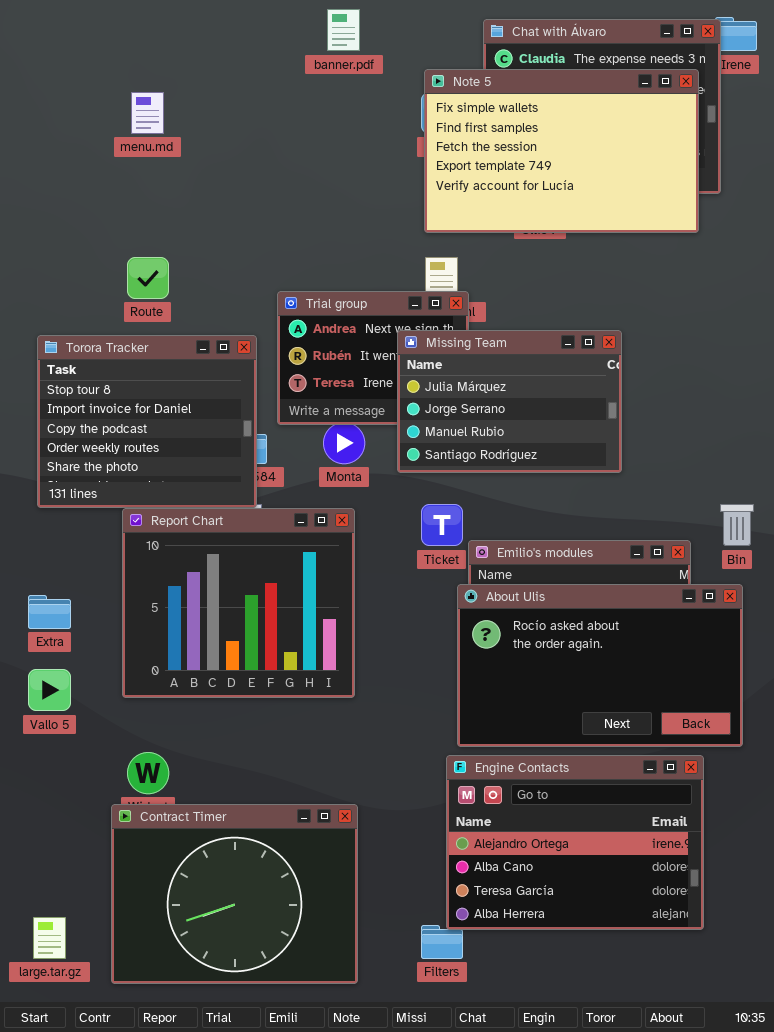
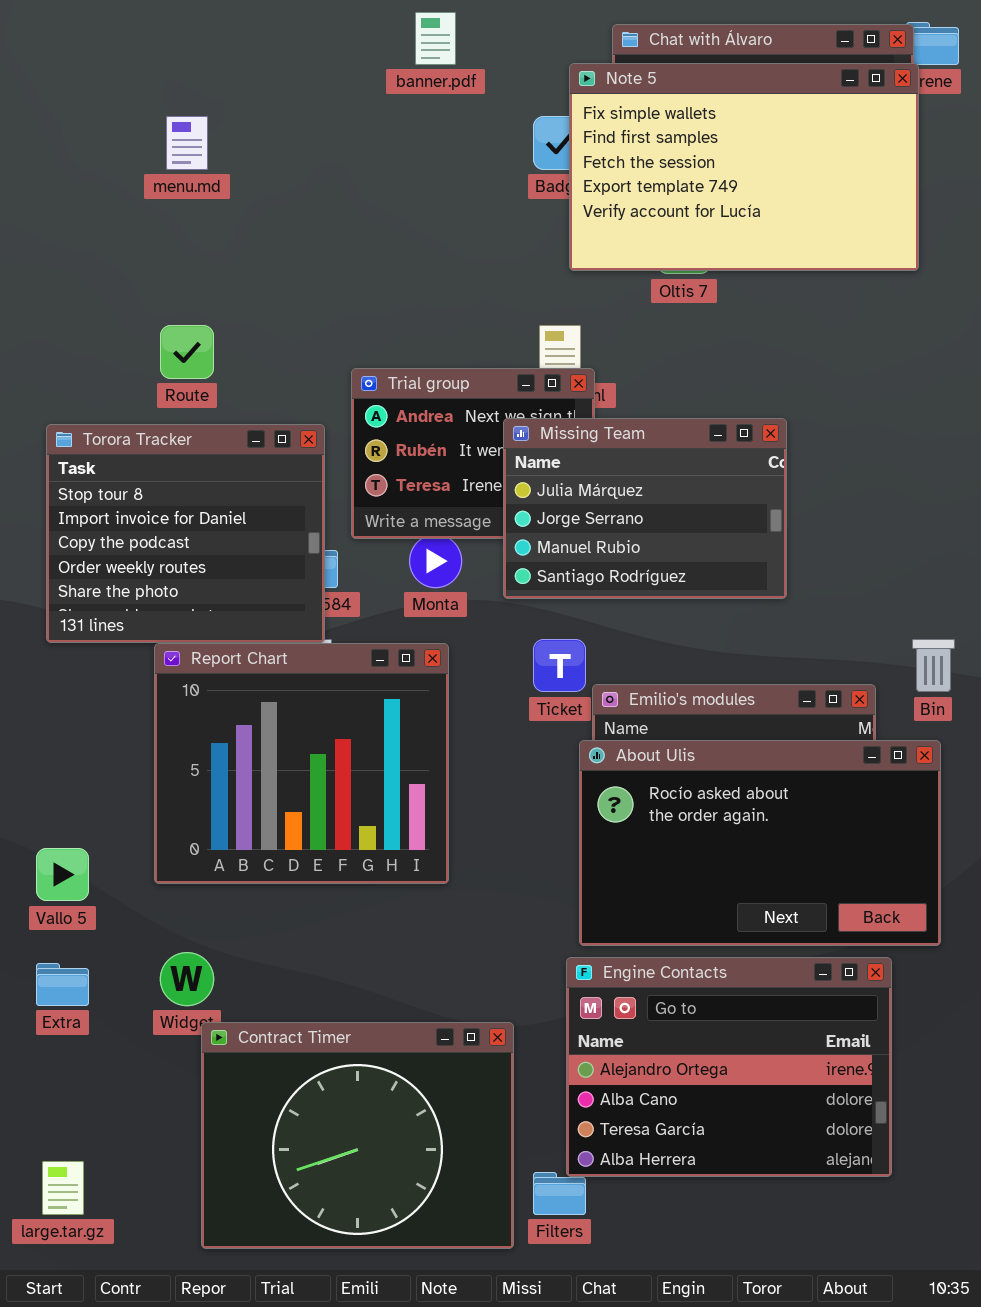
Note 5: [424,69,699,233] -> [569,63,919,271], moved
Extra: [28,595,71,629] -> [36,963,89,1006], moved
Contract Timer: [111,804,358,984] -> [201,1022,514,1249], moved

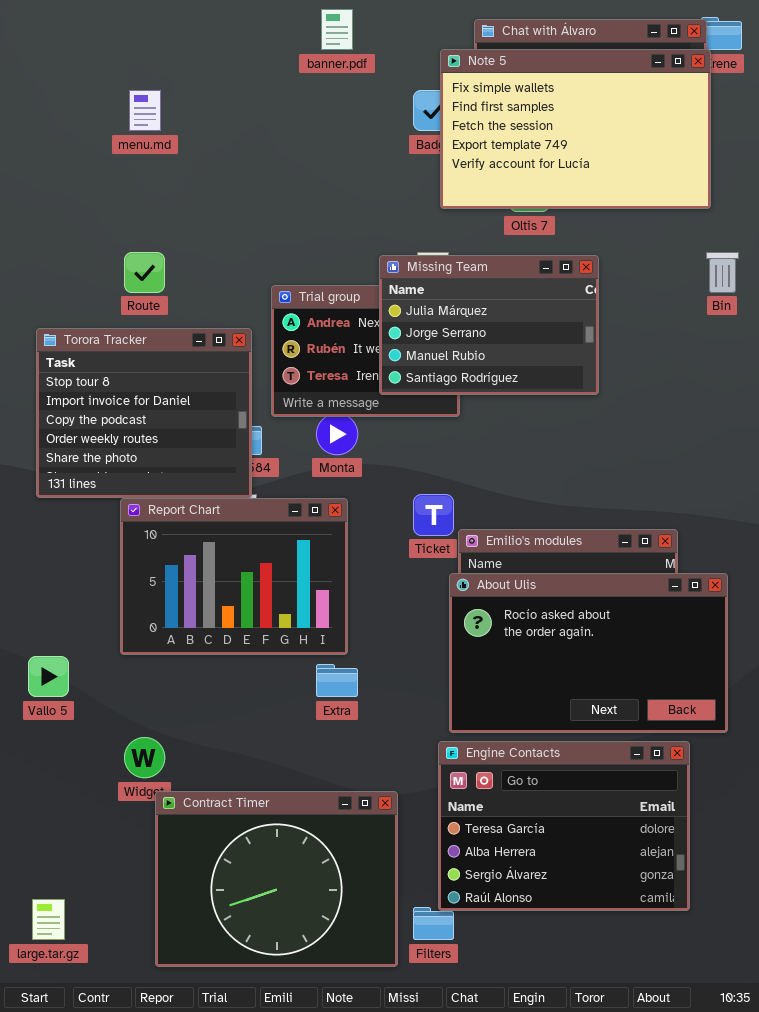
Missing Team: [503,418,787,599] -> [379,255,599,395], moved
Bin: [912,639,955,692] -> [706,252,739,293], moved
Report Chart: [154,643,449,884] -> [120,498,348,655], resized
Engine Contacts: [566,957,892,1177] -> [438,741,690,911], scrolled down 2 rows
Extra: [36,963,89,1006] -> [316,664,358,697], moved

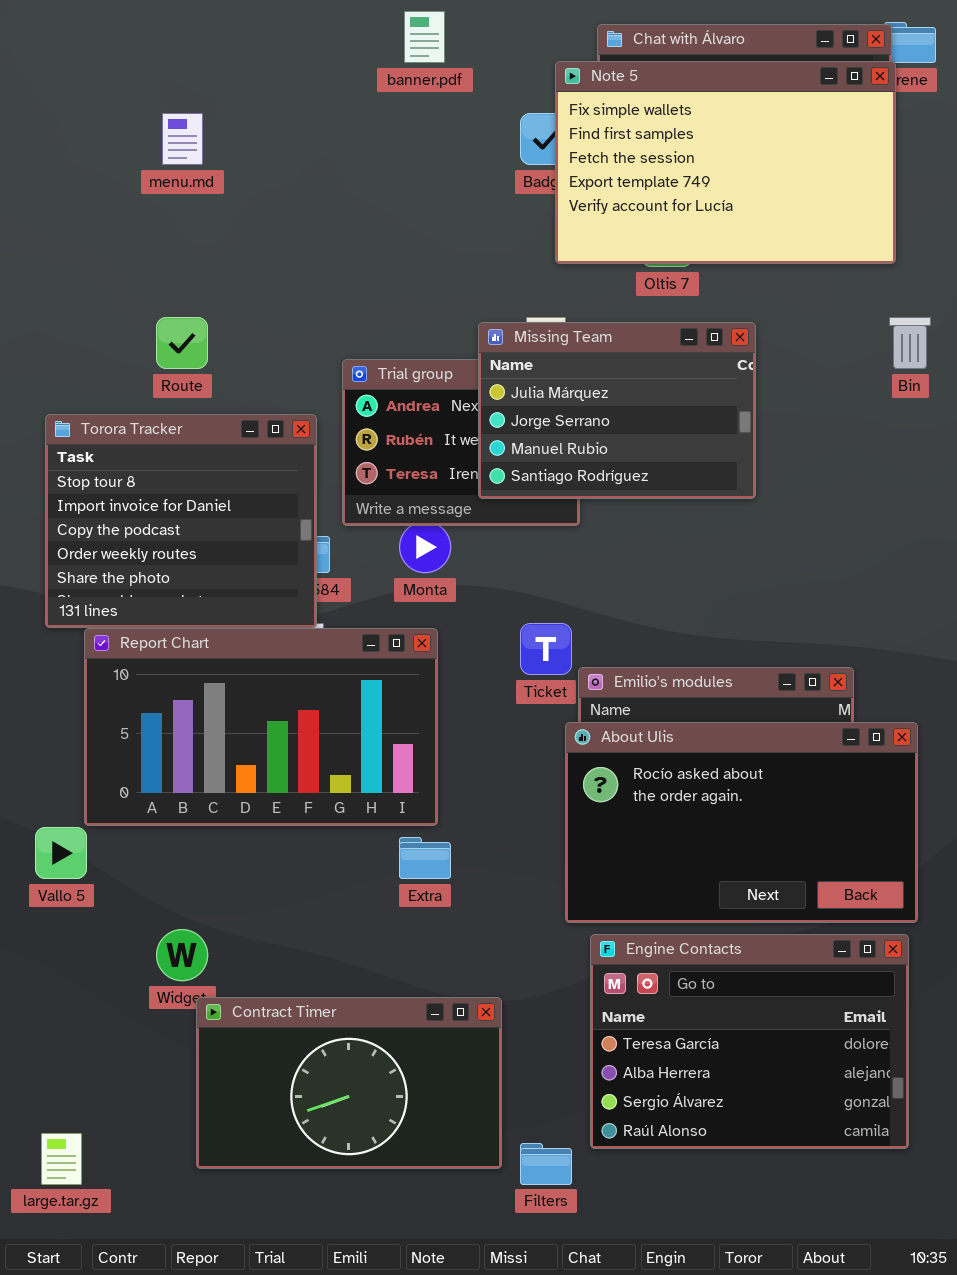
Report Chart: [120,498,348,655] -> [84,628,438,826], resized
Engine Contacts: [438,741,690,911] -> [590,934,909,1149], moved
Contract Timer: [155,791,398,967] -> [196,997,502,1169], resized

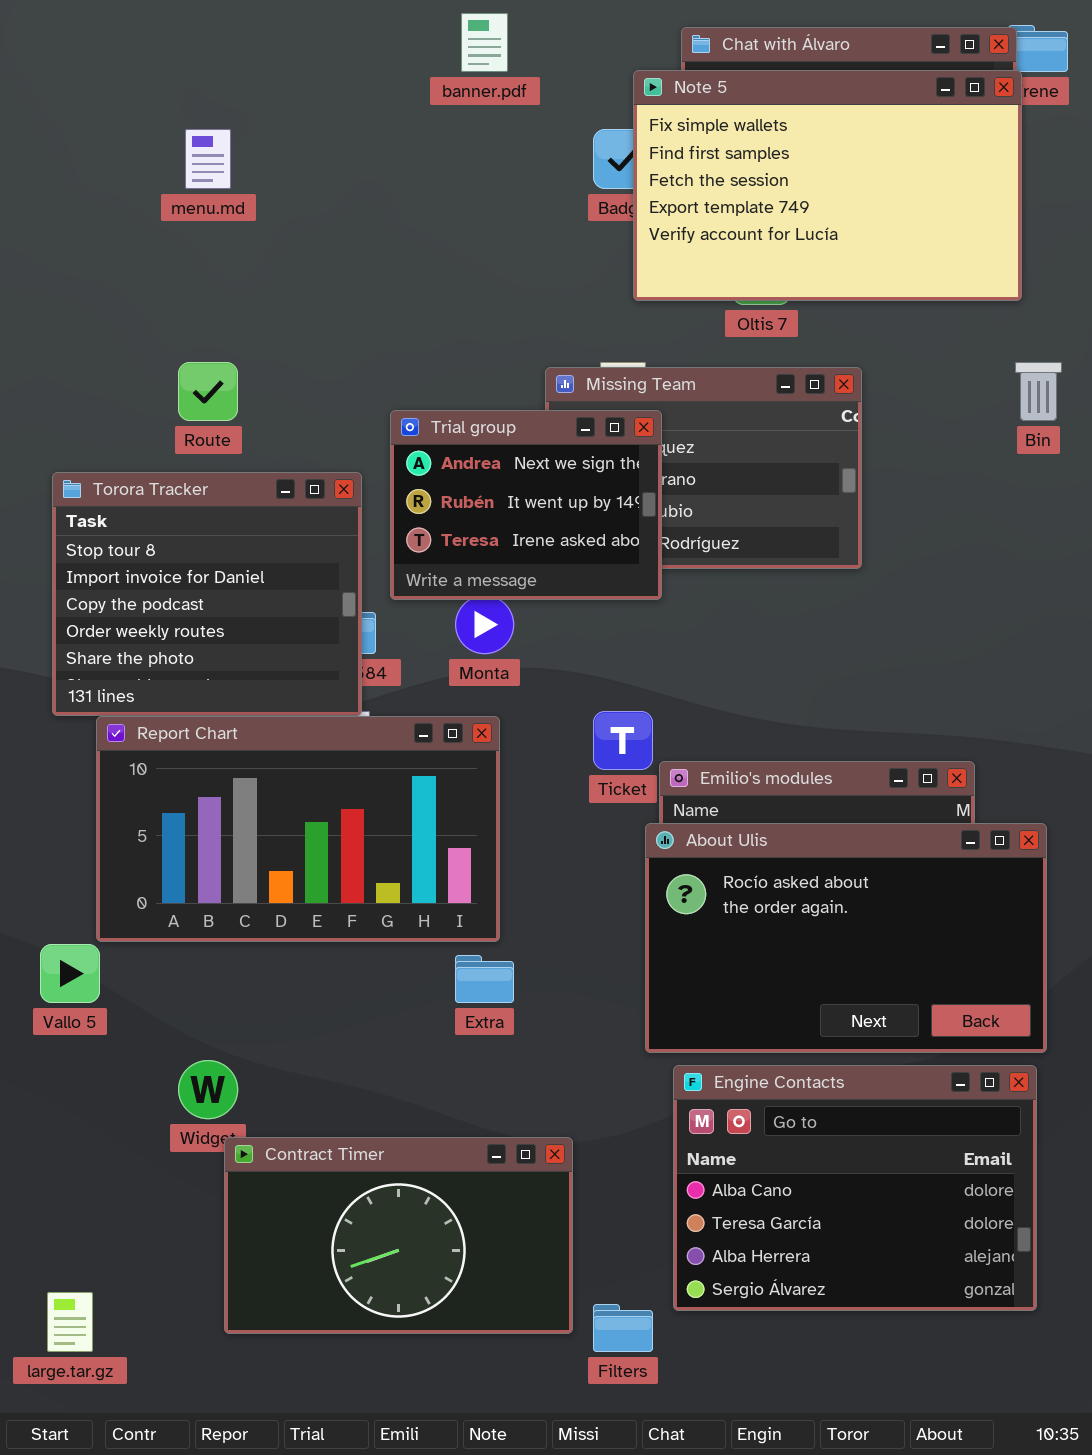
Trial group: [342,359,580,526] -> [390,410,662,600], raised
Engine Contacts: [590,934,909,1149] -> [673,1065,1037,1311], scrolled up 1 row

